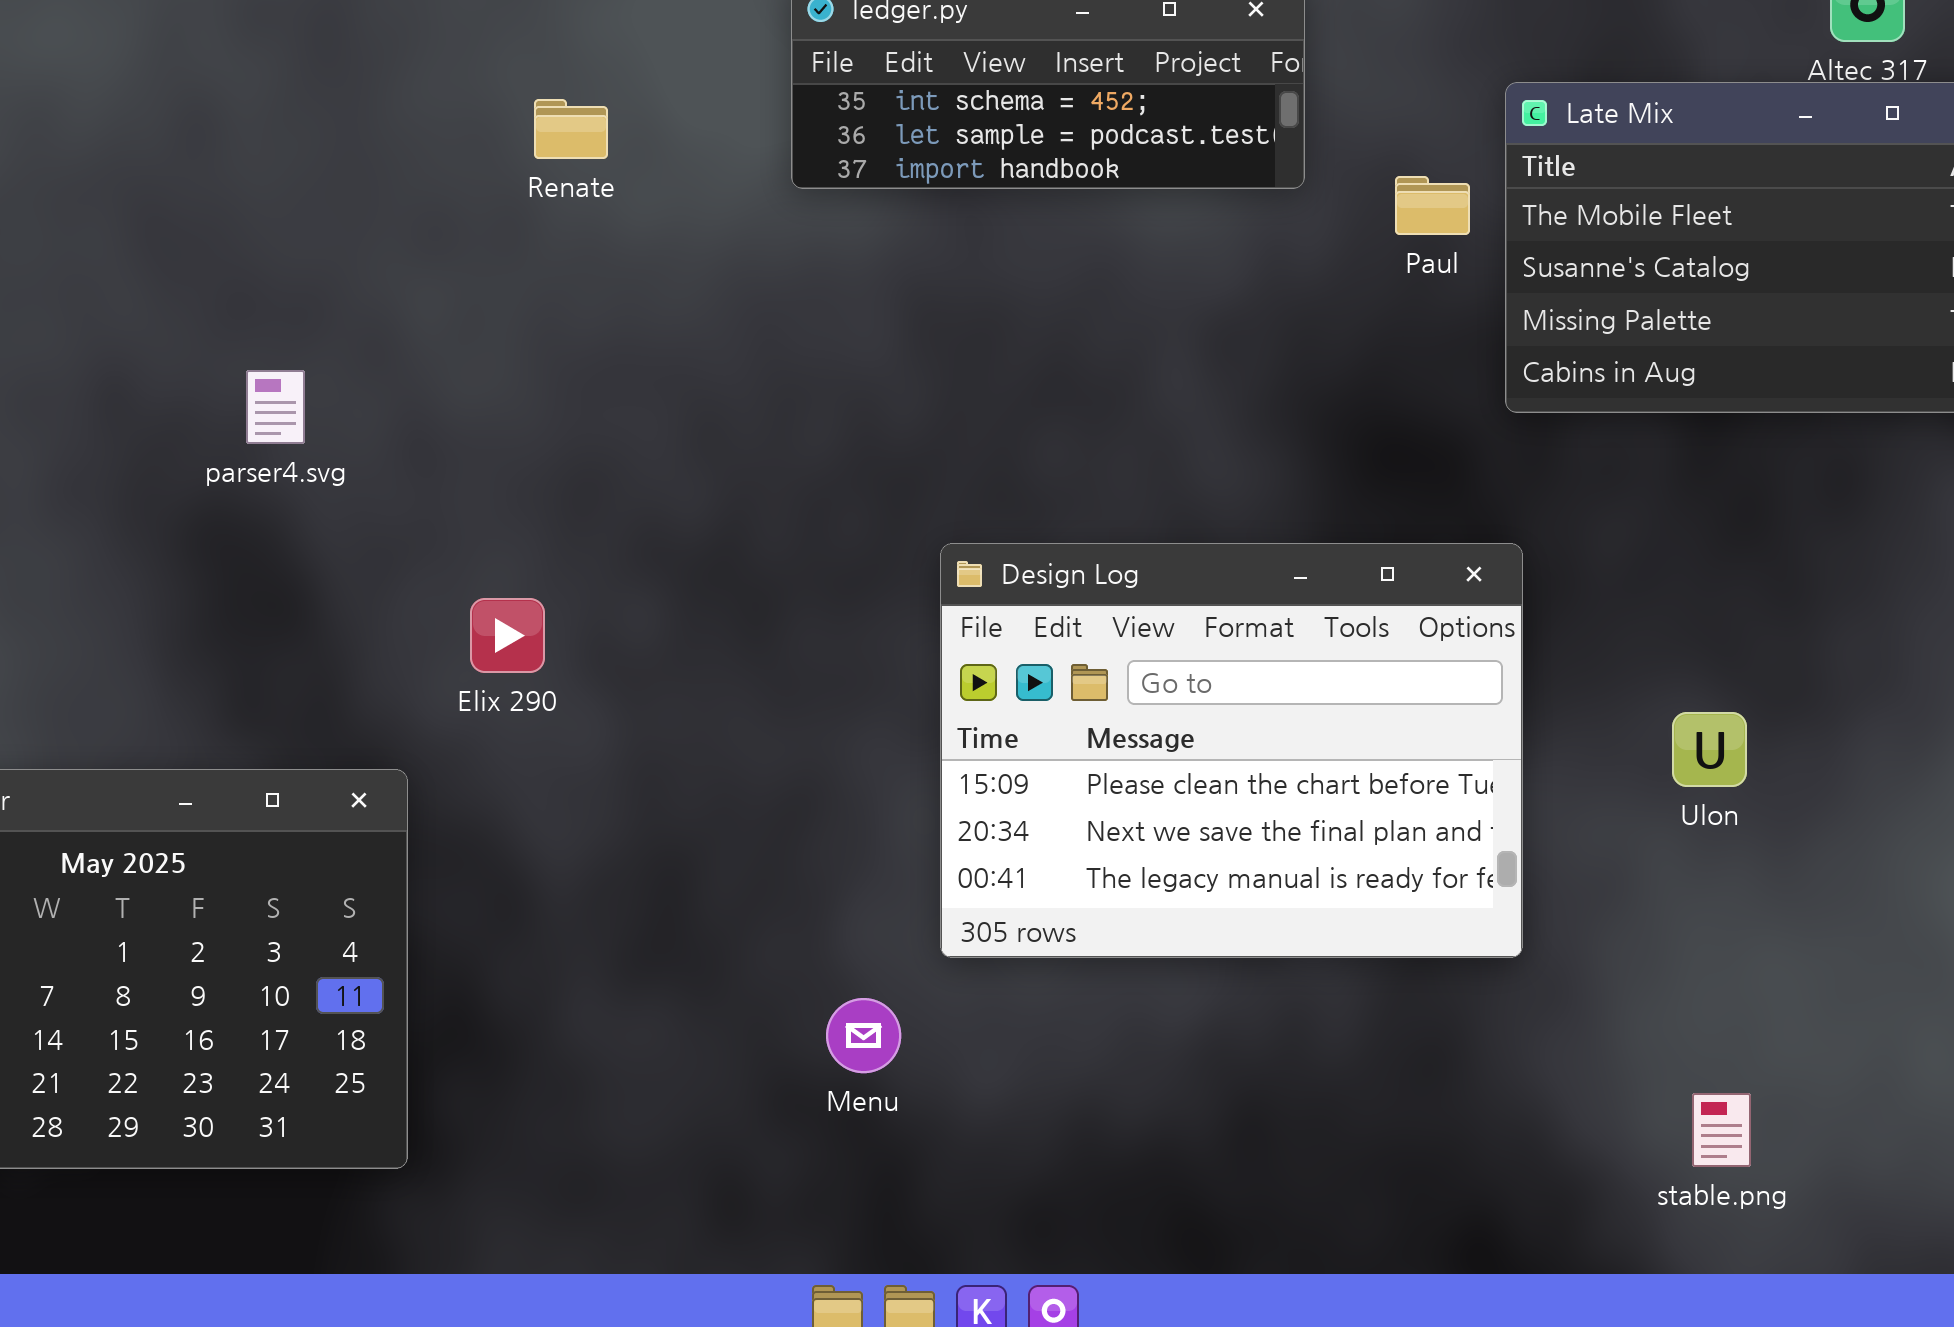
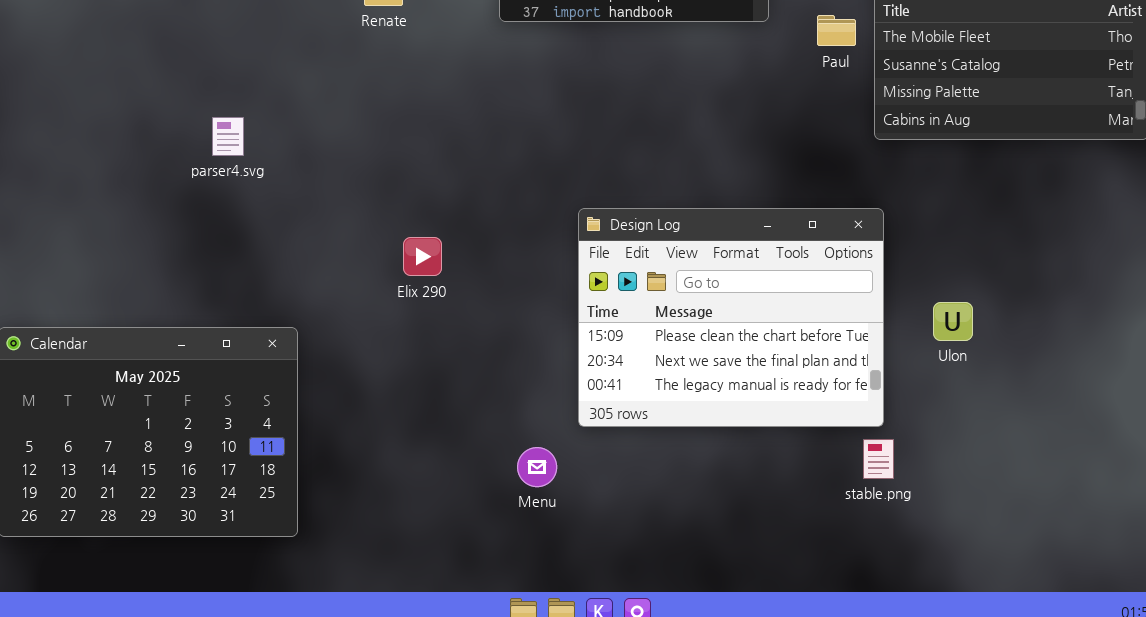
Elix 290: [470,598,545,673] -> [403,237,442,276], moved
Ulon: [1672,712,1747,787] -> [933,302,973,341], moved
stable.png: [1692,1093,1751,1167] -> [863,439,894,479], moved

